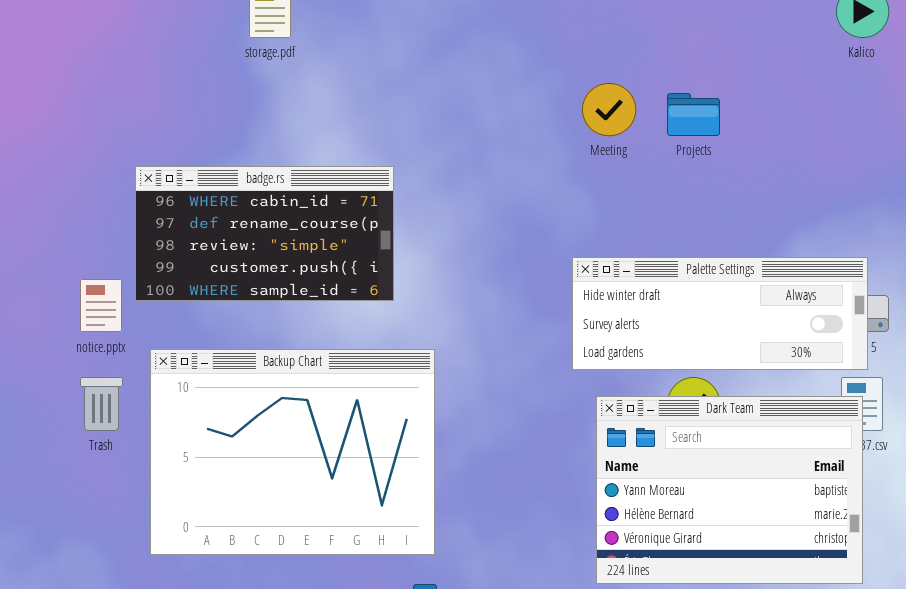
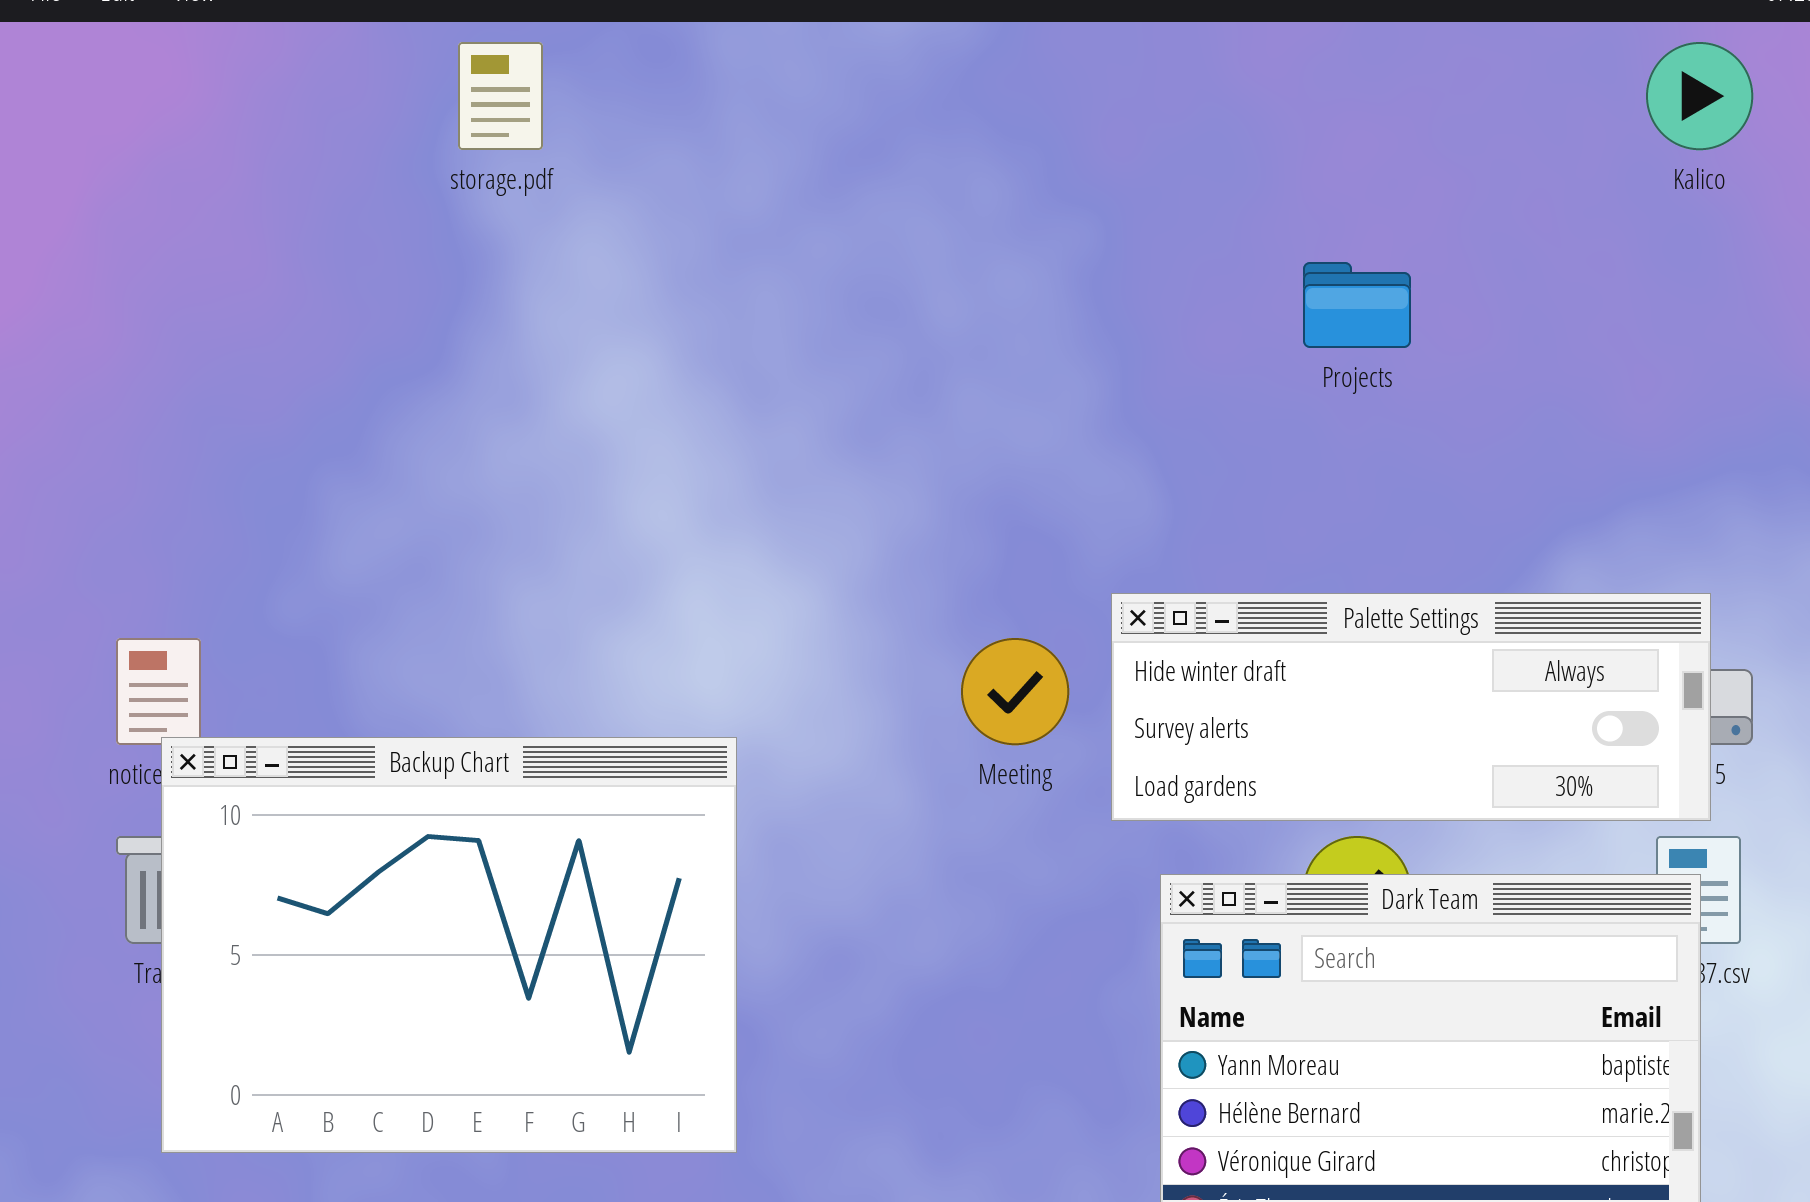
Meeting: [582,83,636,136] -> [961,638,1069,745], moved
badge.rs: [135,166,394,301] -> none, closed
Backup Chart: [150,349,435,555] -> [161,737,737,1153], moved

